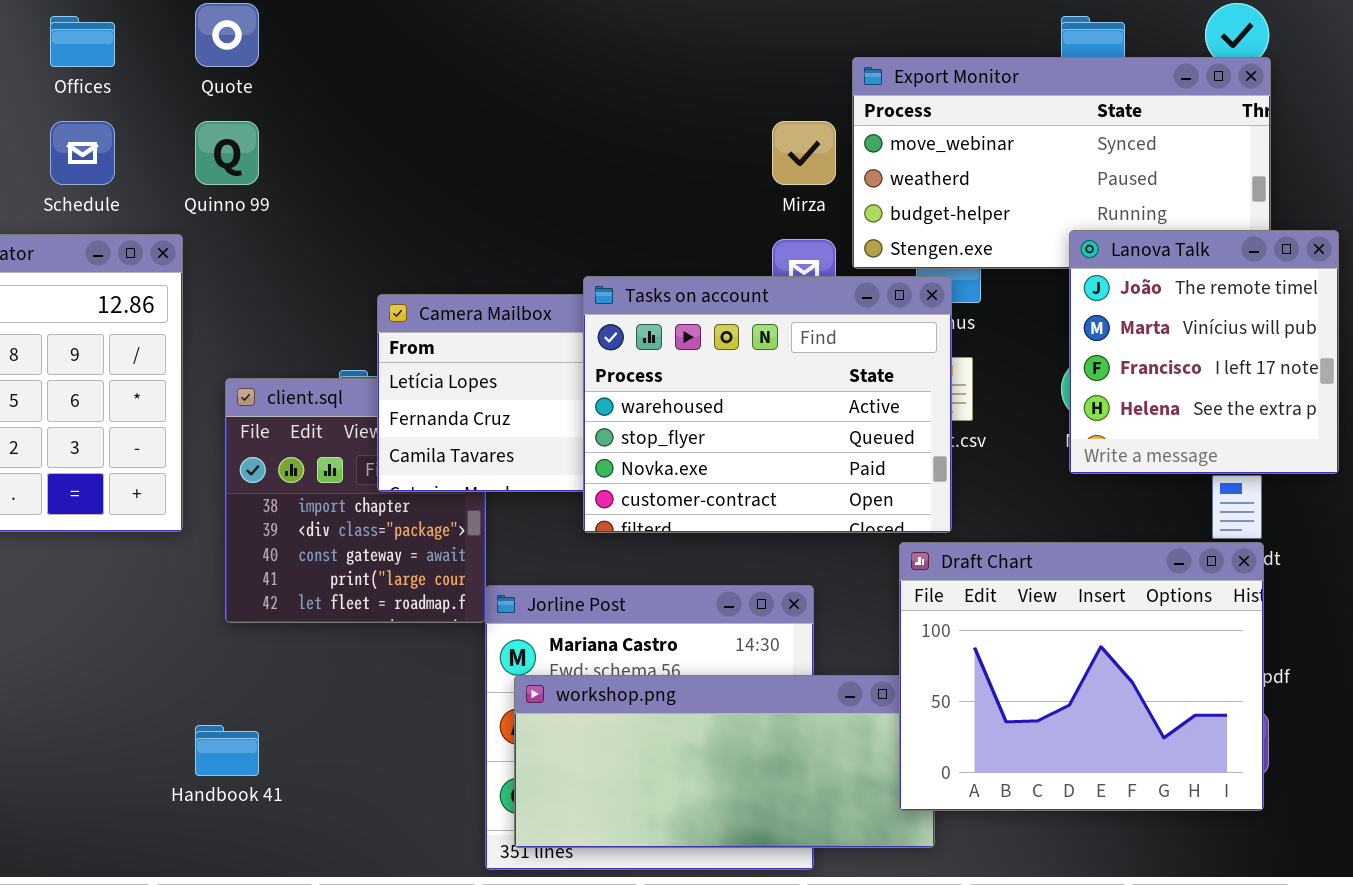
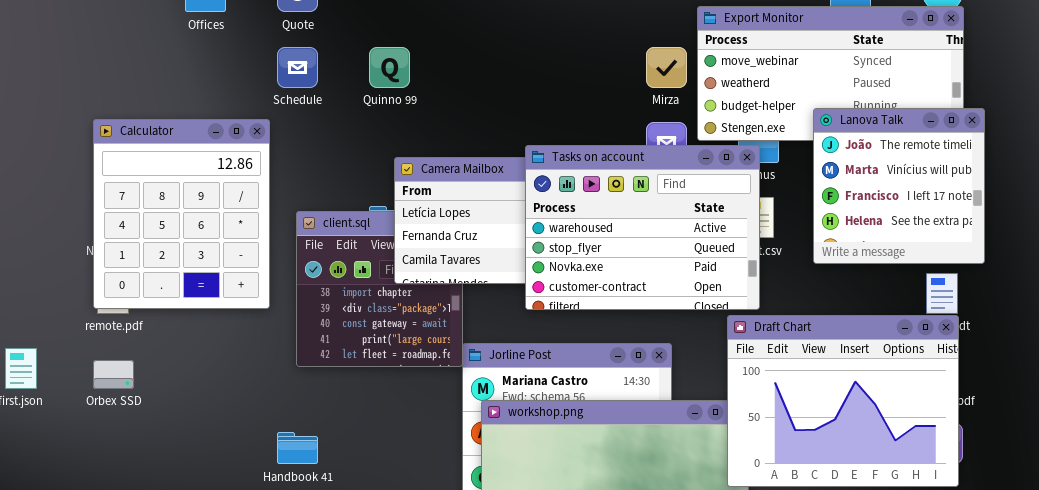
Schedule: [50,121,115,185] -> [277,47,318,88], moved
Quinno 99: [195,121,259,185] -> [369,47,410,88], moved
Lanova Talk: [1069,230,1339,474] -> [813,108,985,264], moved

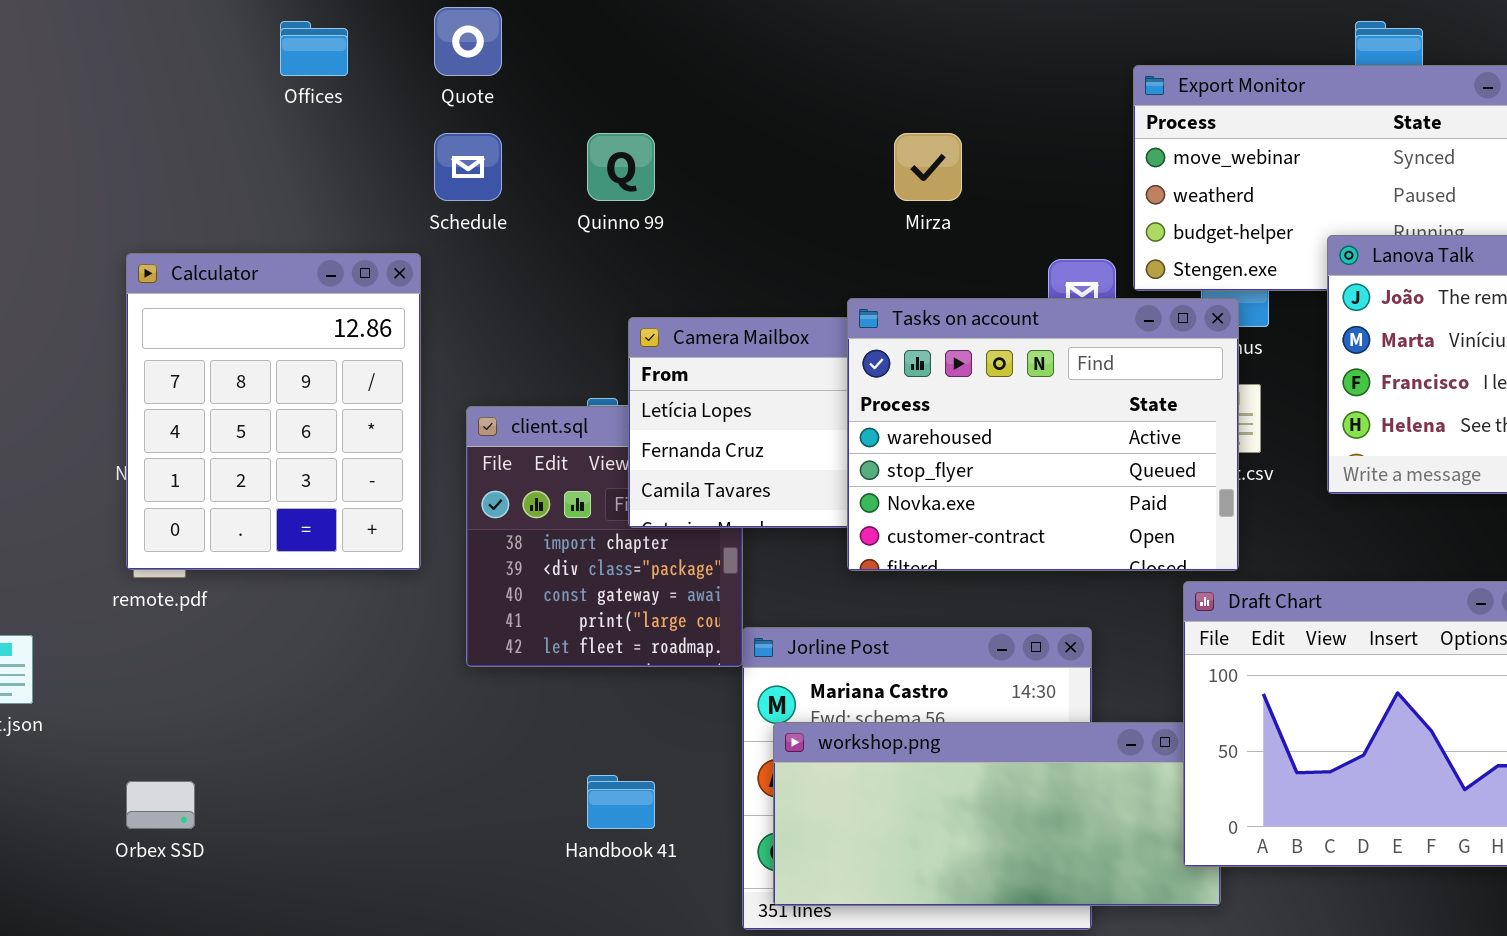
Mirza: [646,47,687,88] -> [894,133,962,201], moved
Orbex SSD: [93,360,134,389] -> [126,781,195,829], moved
Handbook 41: [277,432,318,464] -> [587,775,655,829], moved

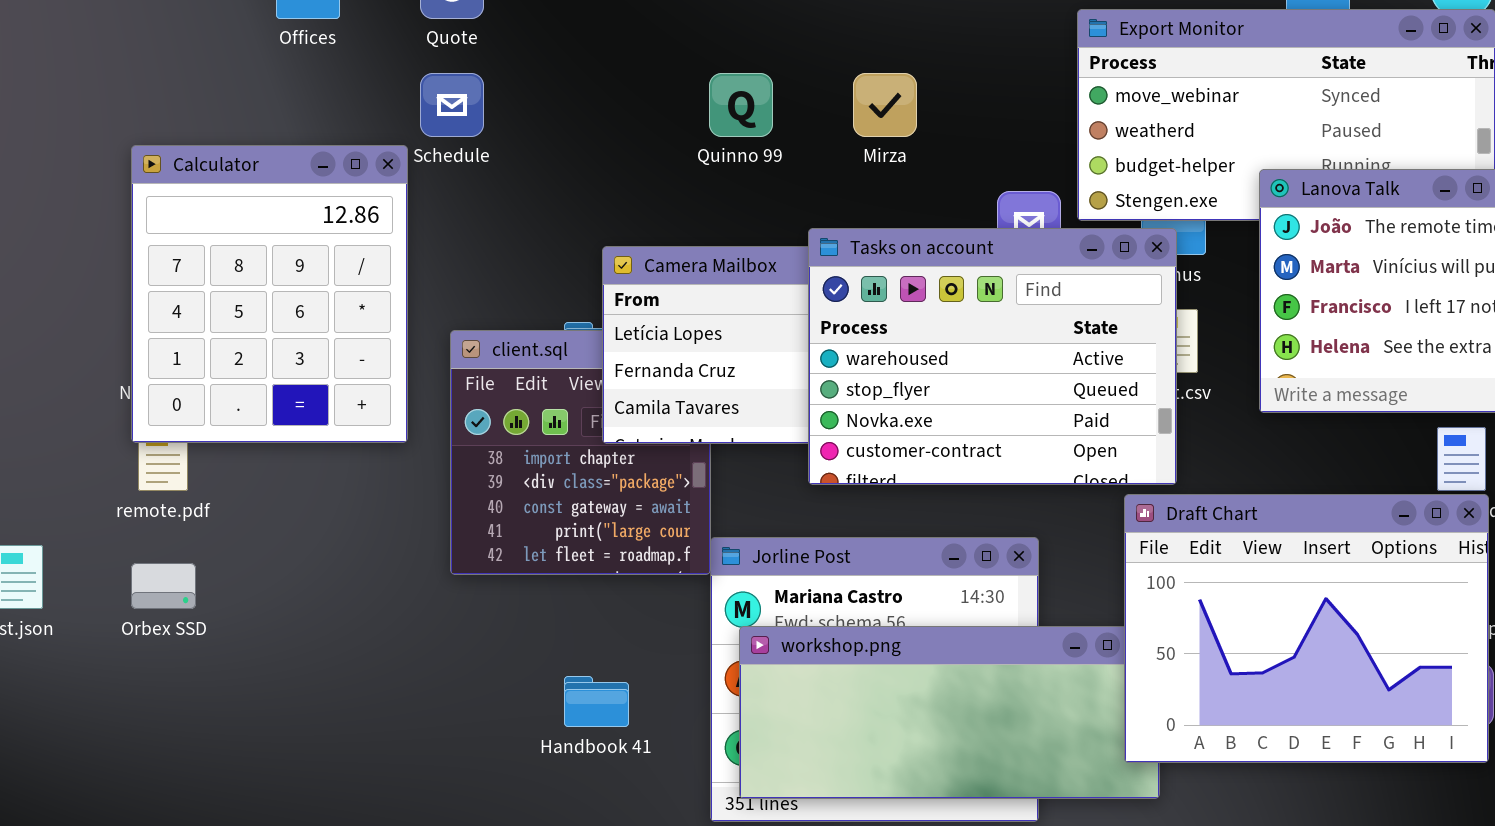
Quinno 99: [587,133,655,201] -> [709,73,773,137], moved
Calculator: [126,253,421,570] -> [131,145,408,443], moved
Orbex SSD: [126,781,195,829] -> [131,563,196,609], moved

